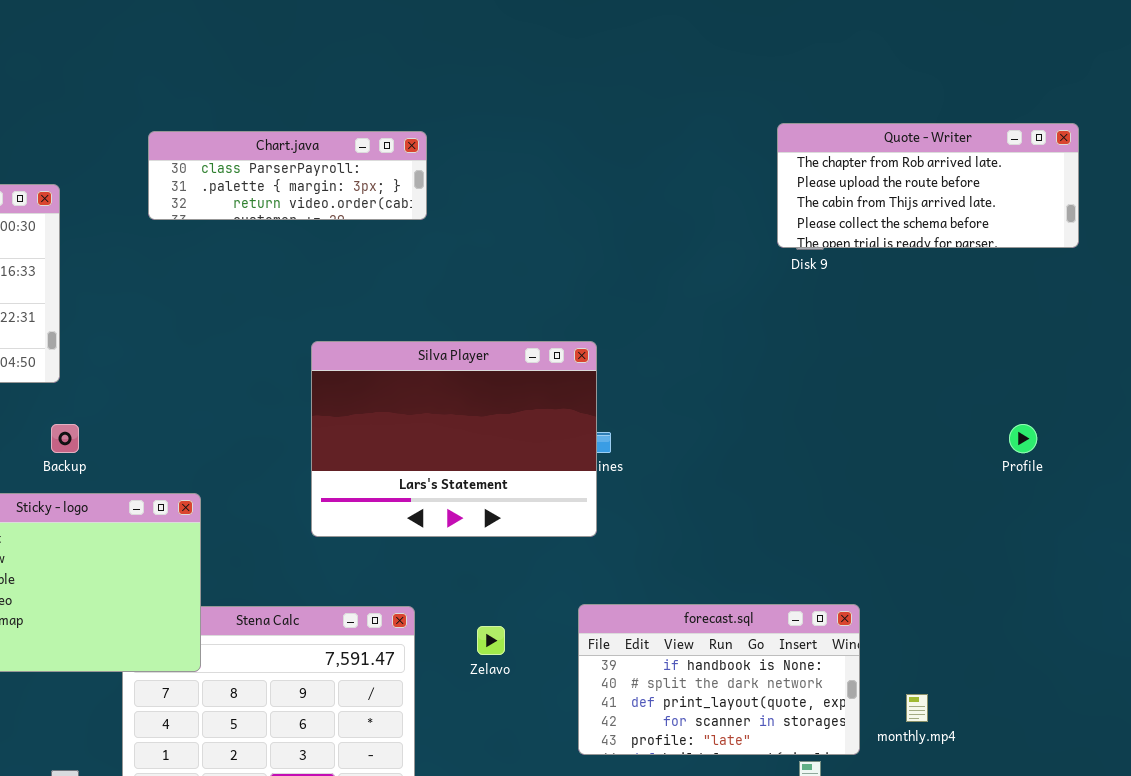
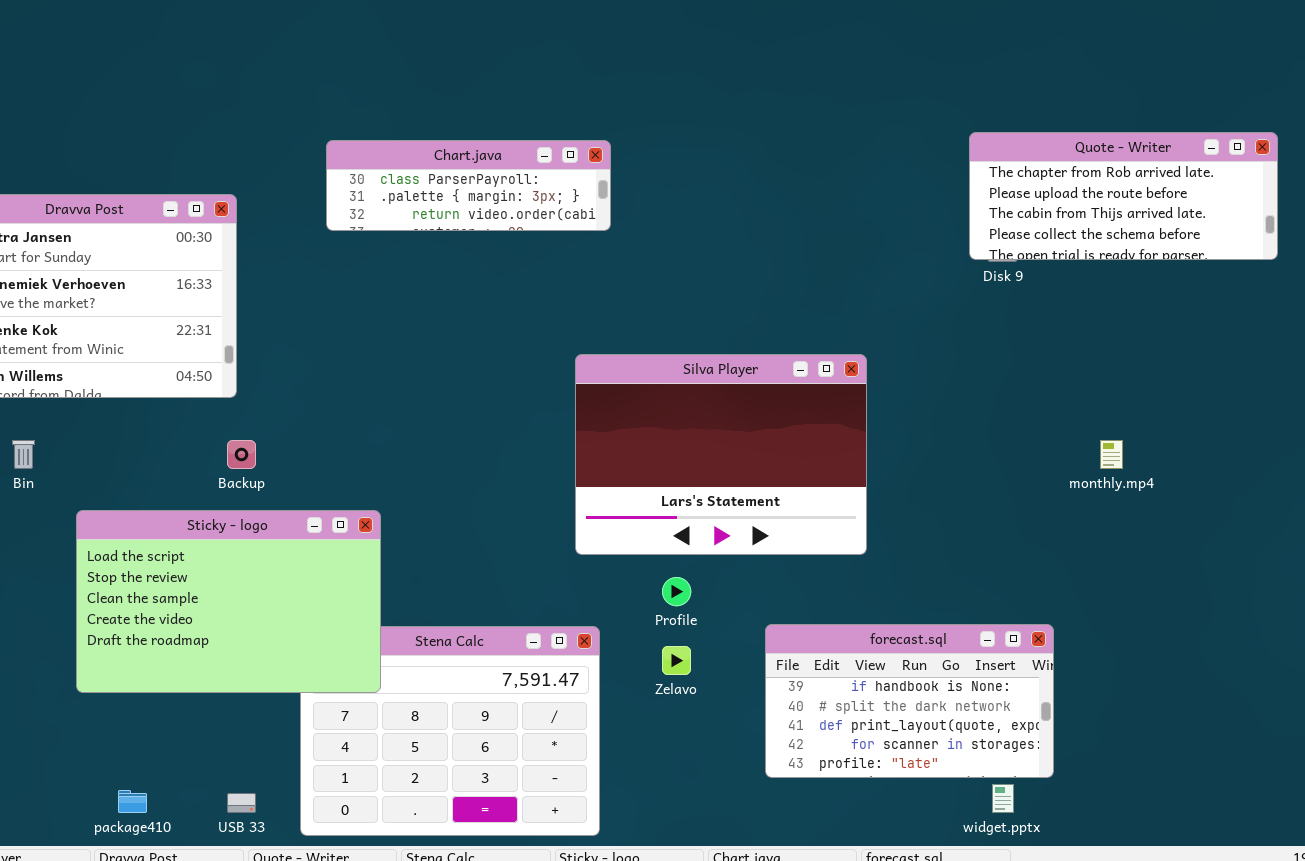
Silva Player: [311,341,597,537] -> [575,354,867,555], moved
Profile: [1009,424,1037,453] -> [662,577,691,606], moved
monthly.mp4: [906,694,928,722] -> [1100,440,1123,469], moved

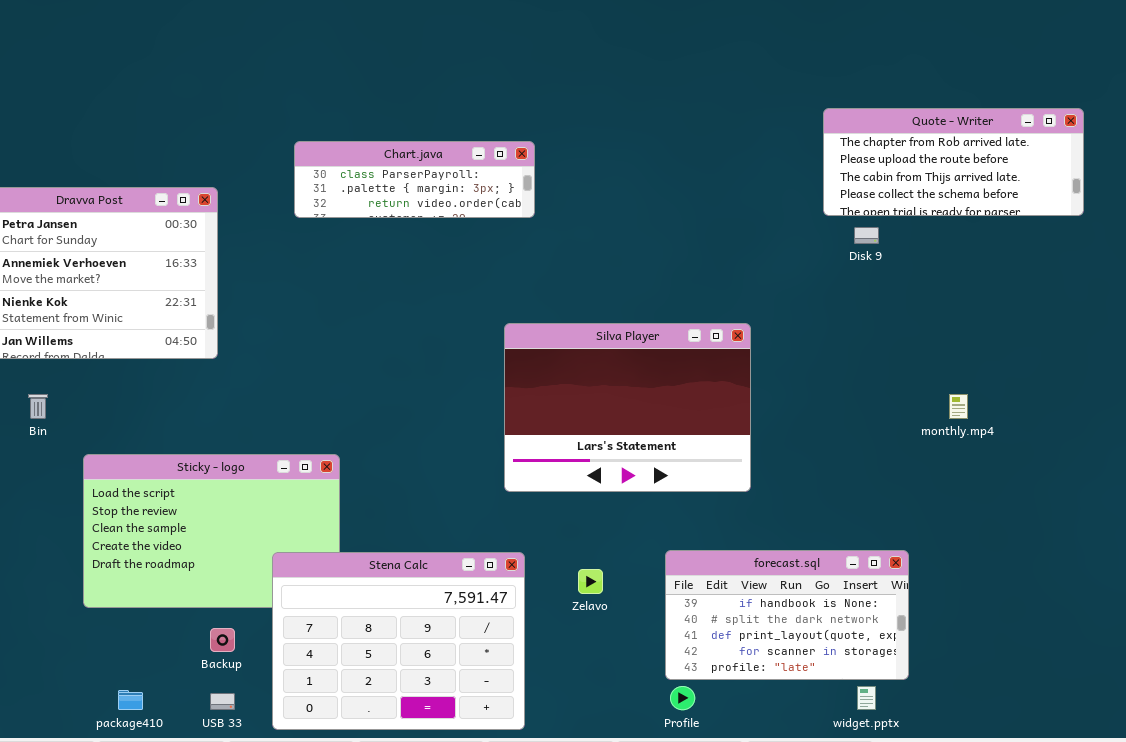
Quote - Writer: [969,132,1278,260] -> [823,108,1084,216], moved
Backup: [227,440,256,469] -> [210,628,235,652], moved
Profile: [662,577,691,606] -> [670,686,695,710], moved
Stena Calc: [300,626,600,836] -> [272,552,525,730], raised

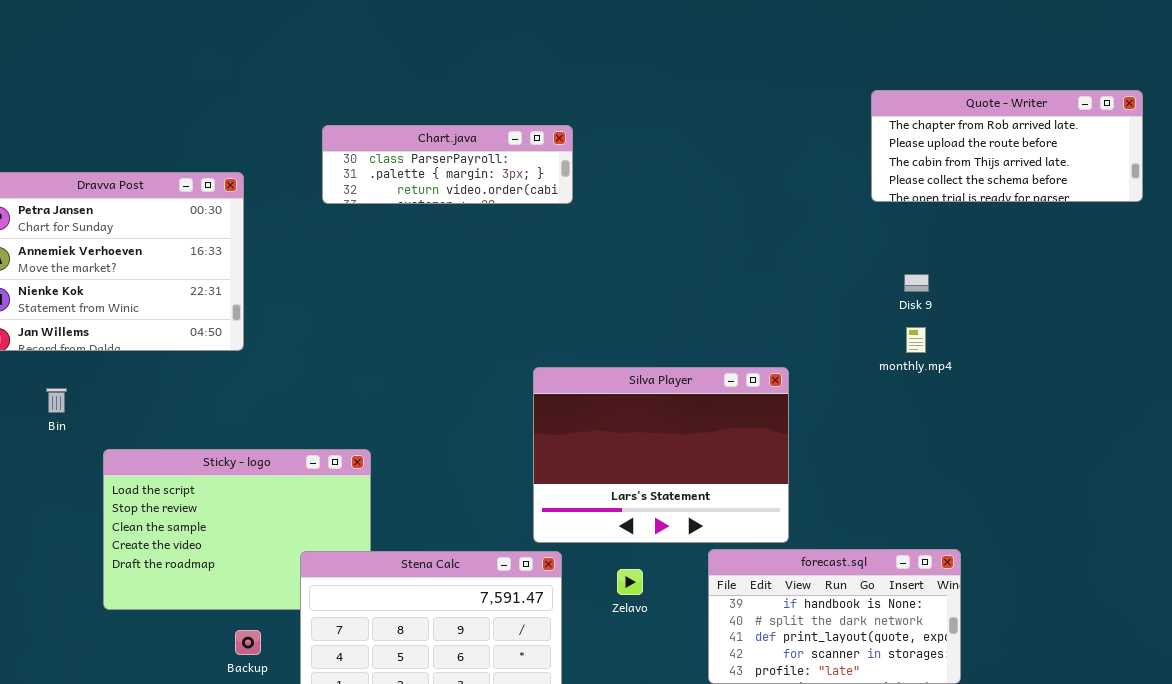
Disk 9: [854,227,879,244] -> [904,274,929,292], moved
Silva Player: [504,323,751,492] -> [533,367,789,543], moved
monthly.mp4: [949,394,968,419] -> [906,327,926,353], moved

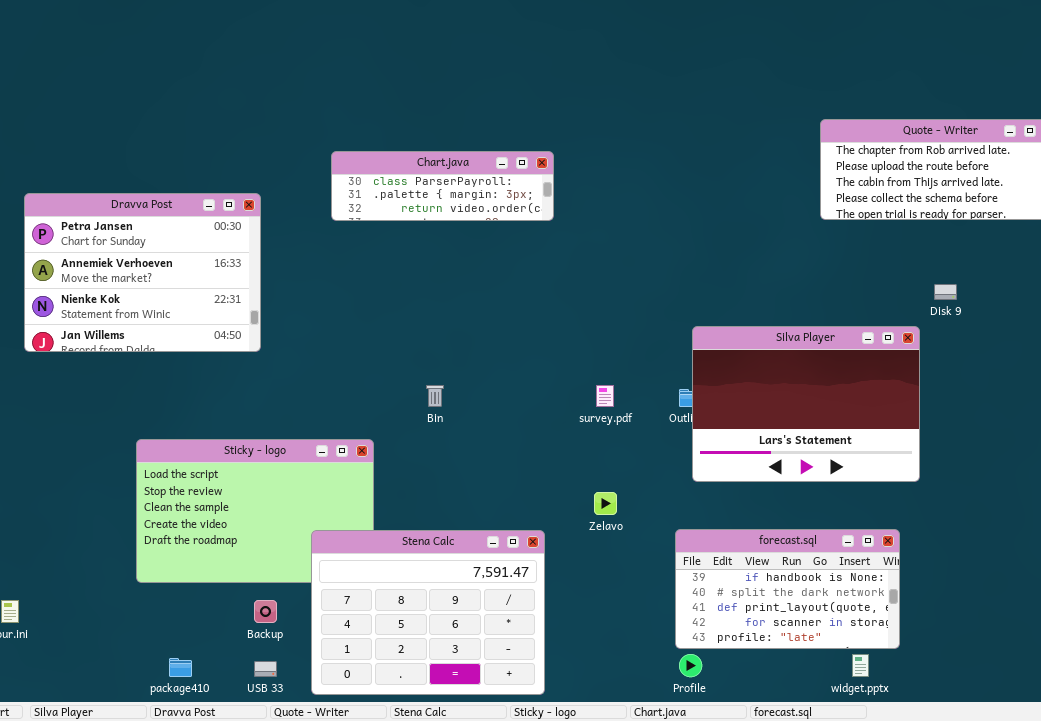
Disk 9: [904,274,929,292] -> [934,284,957,300], moved
Silva Player: [533,367,789,543] -> [692,326,920,482], moved
Bin: [46,388,67,413] -> [426,385,444,407], moved
Zelavo: [617,569,643,595] -> [594,492,617,515], moved

